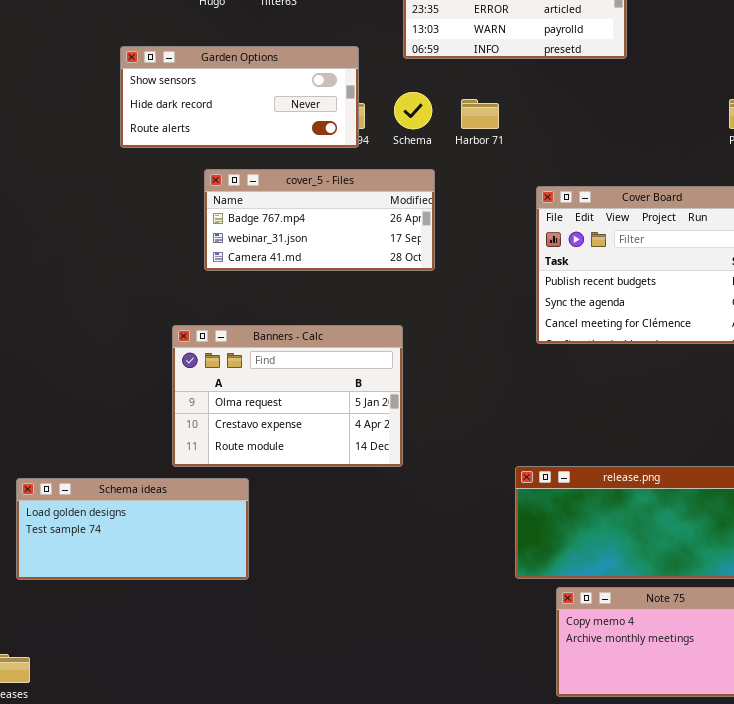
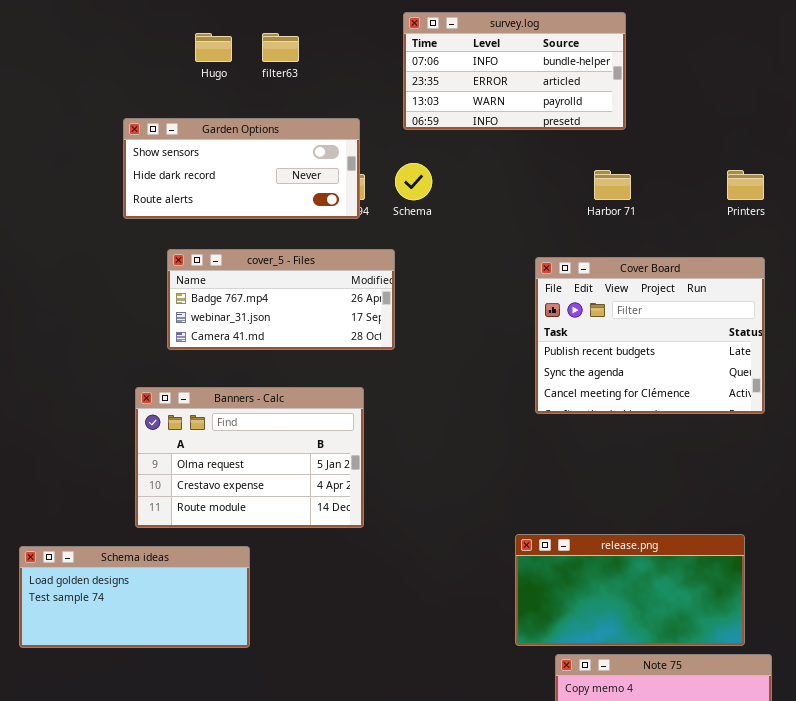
Harbor 71: [461,99,499,129] -> [594,170,631,200], moved
cover_5 - Files: [204,169,435,271] -> [167,249,395,350], moved
Banners - Calc: [172,325,403,467] -> [135,387,364,528], moved

